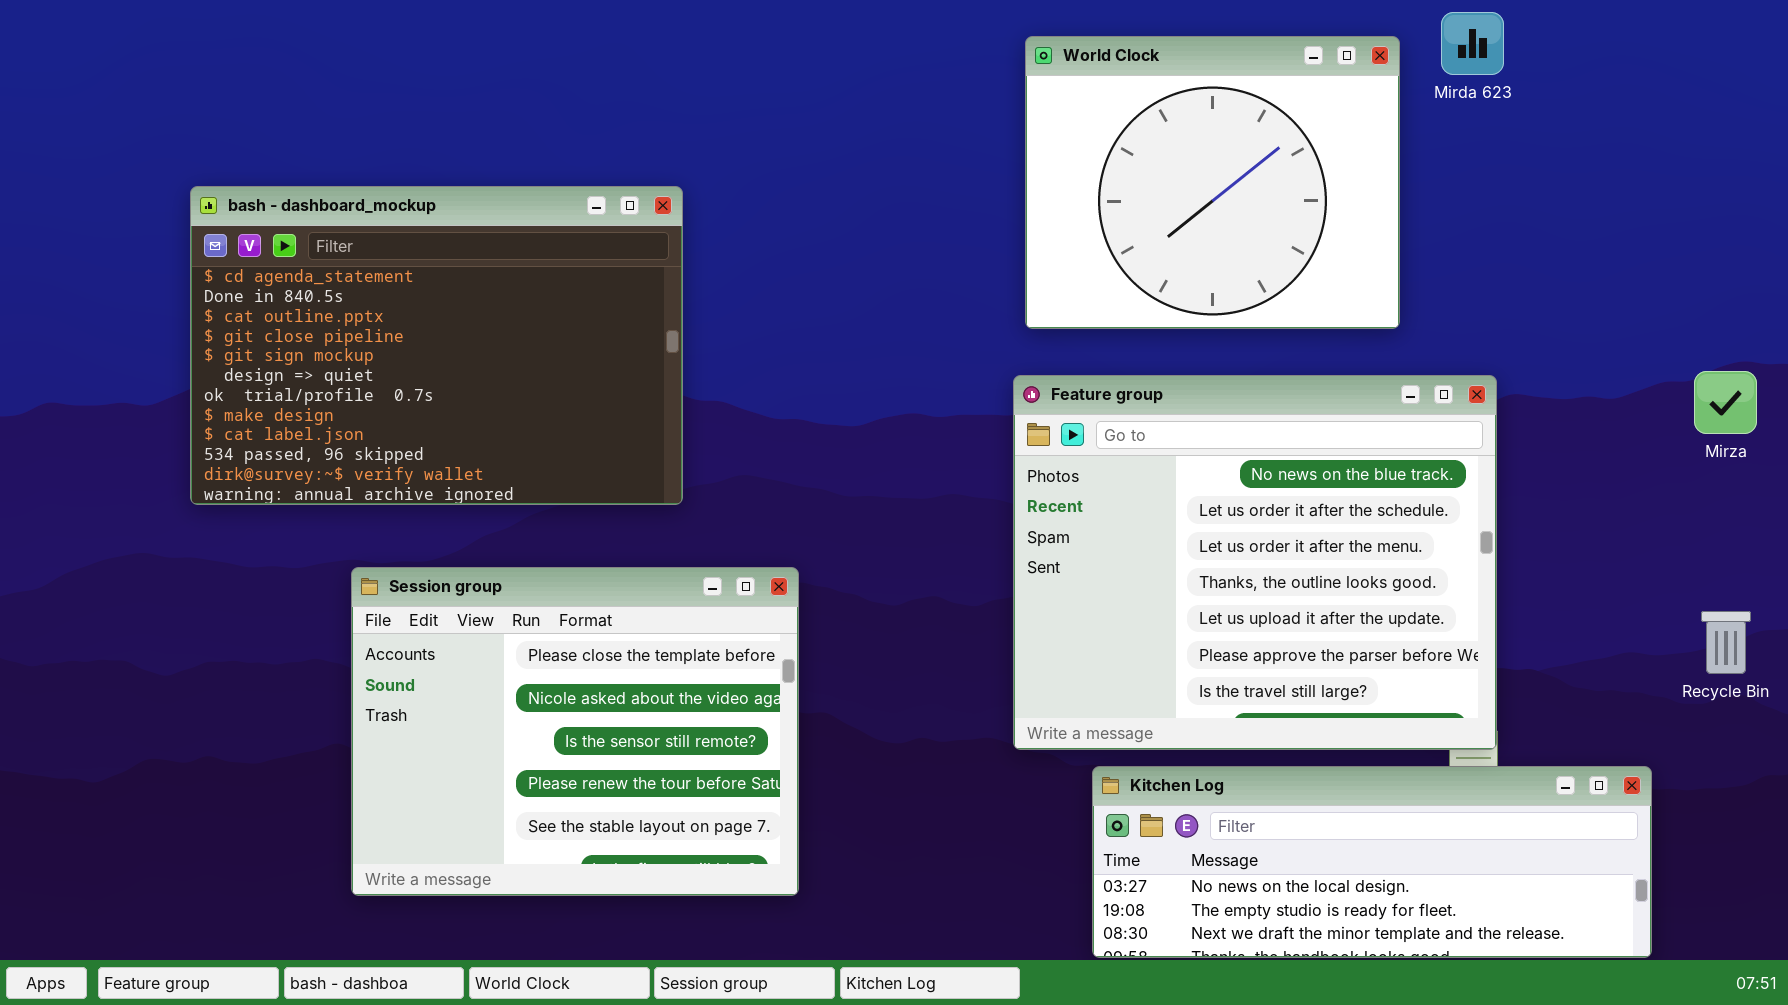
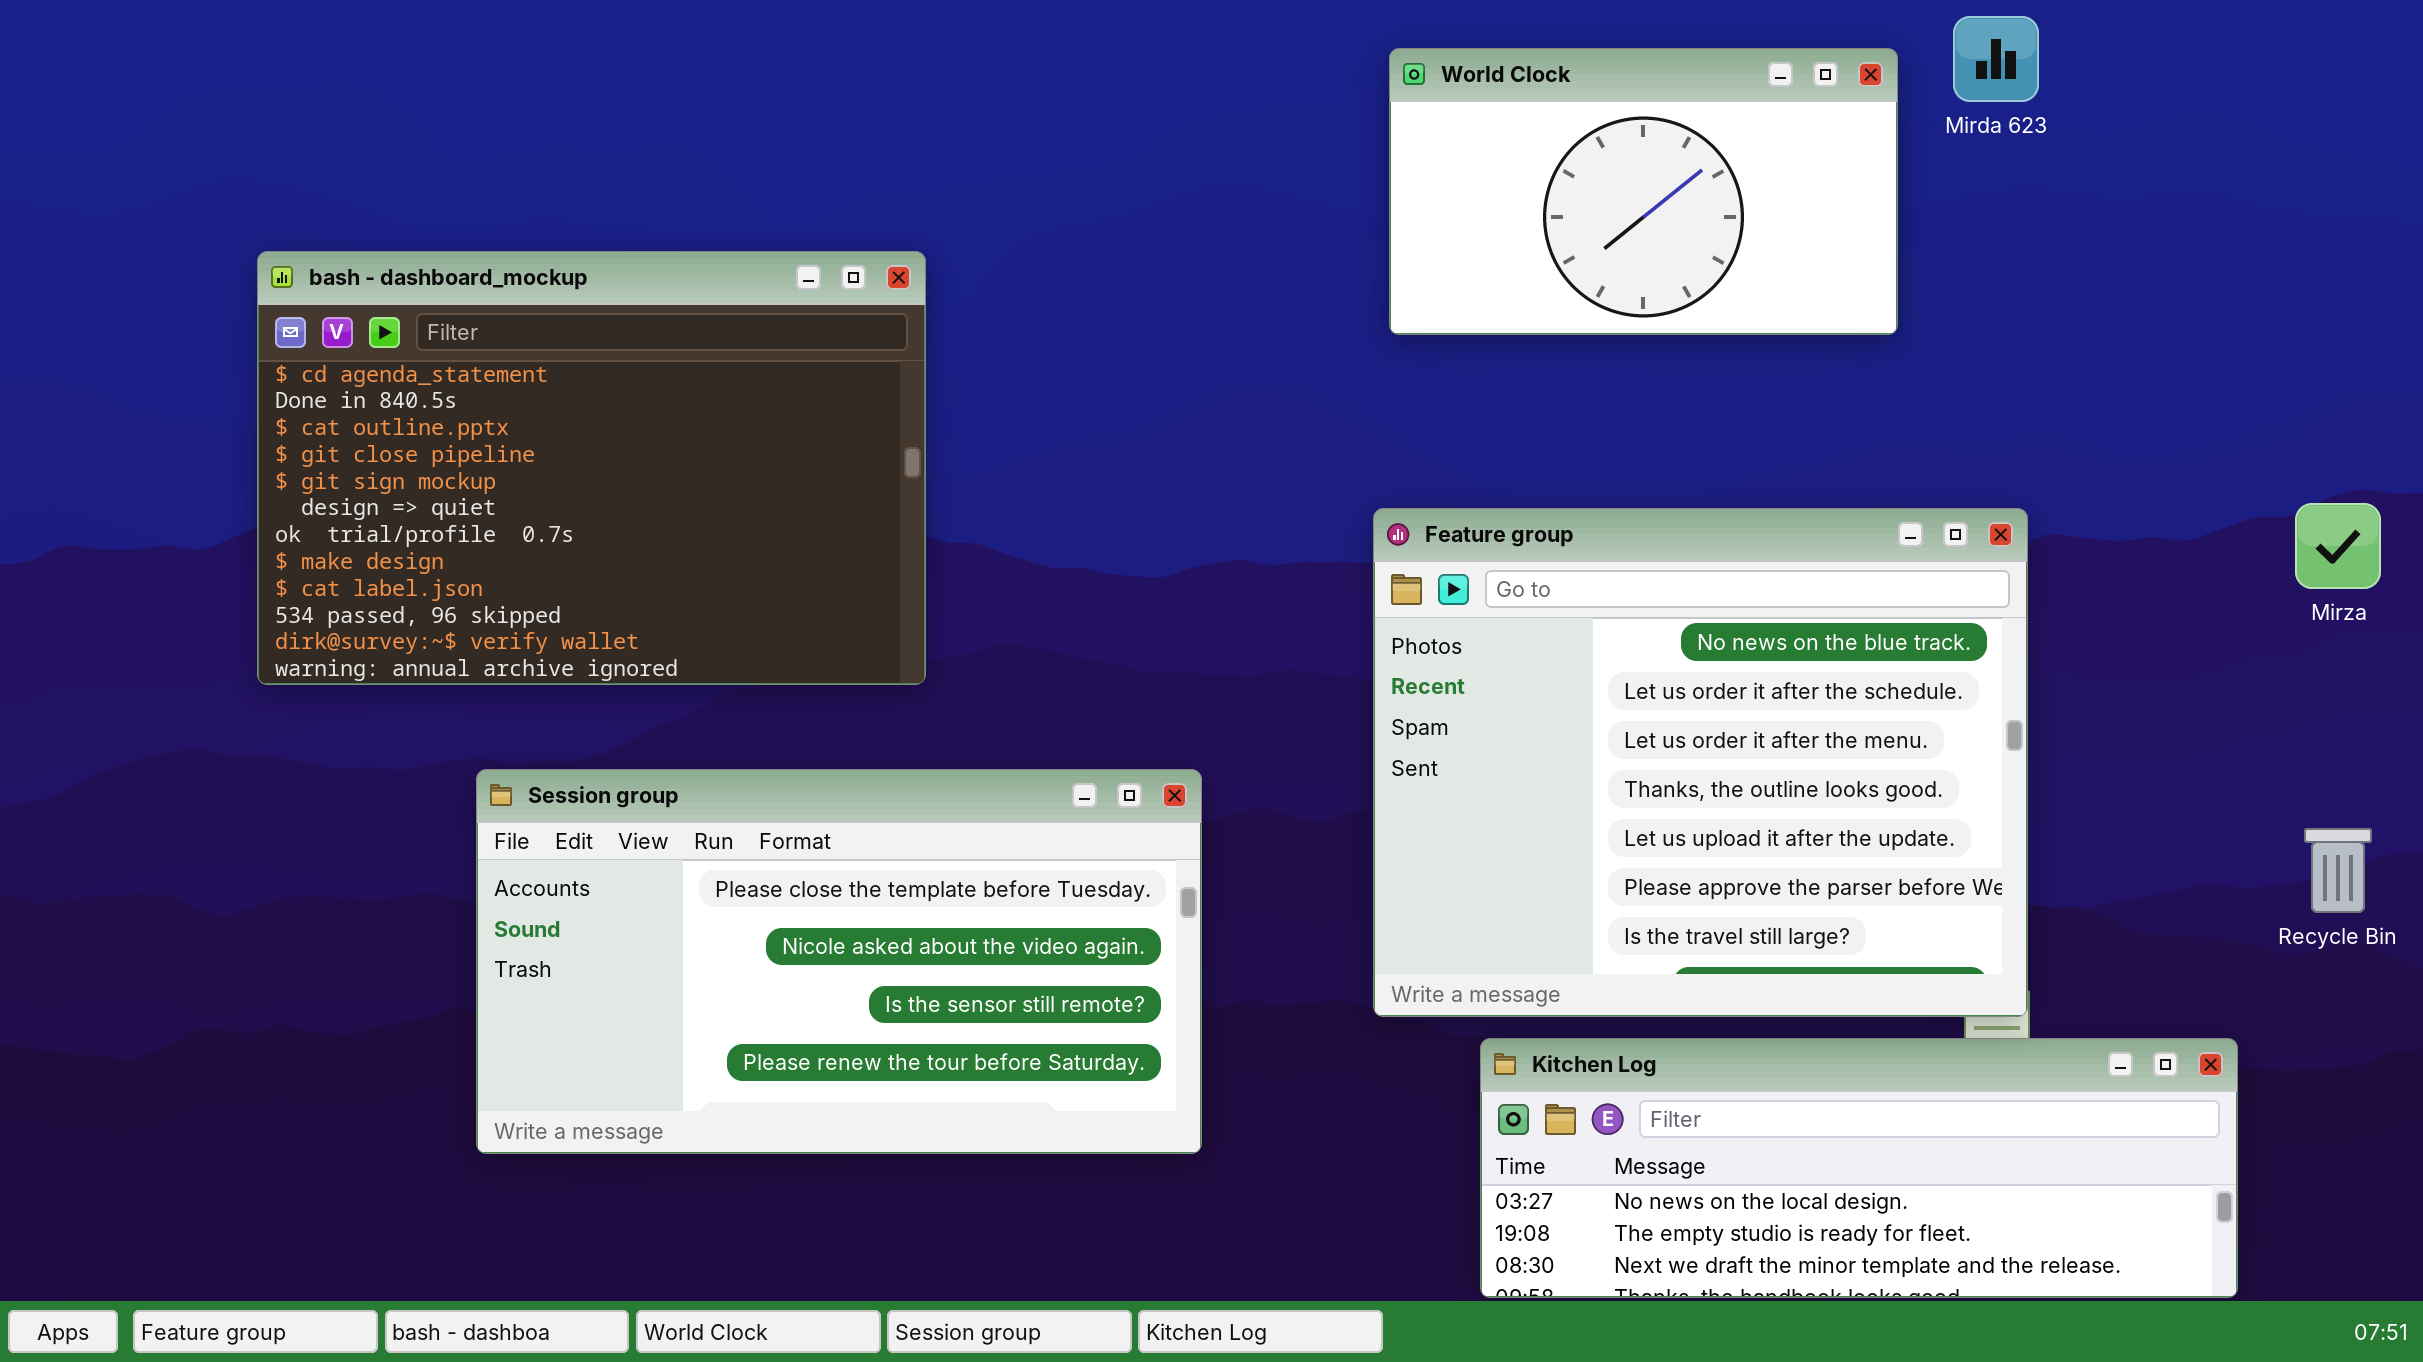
World Clock: [1025,36,1400,329] -> [1389,48,1898,335], resized
Session group: [351,567,799,896] -> [476,769,1202,1154], resized

